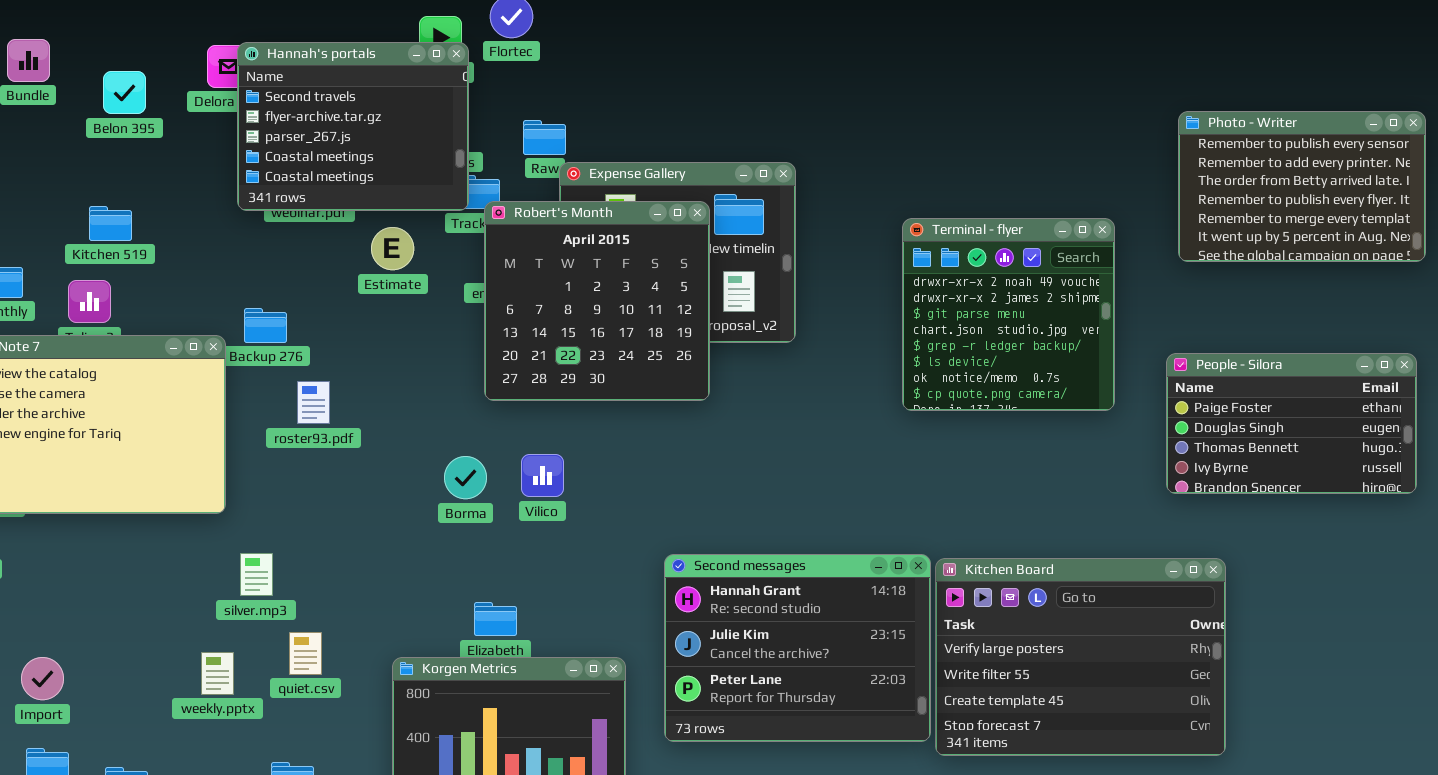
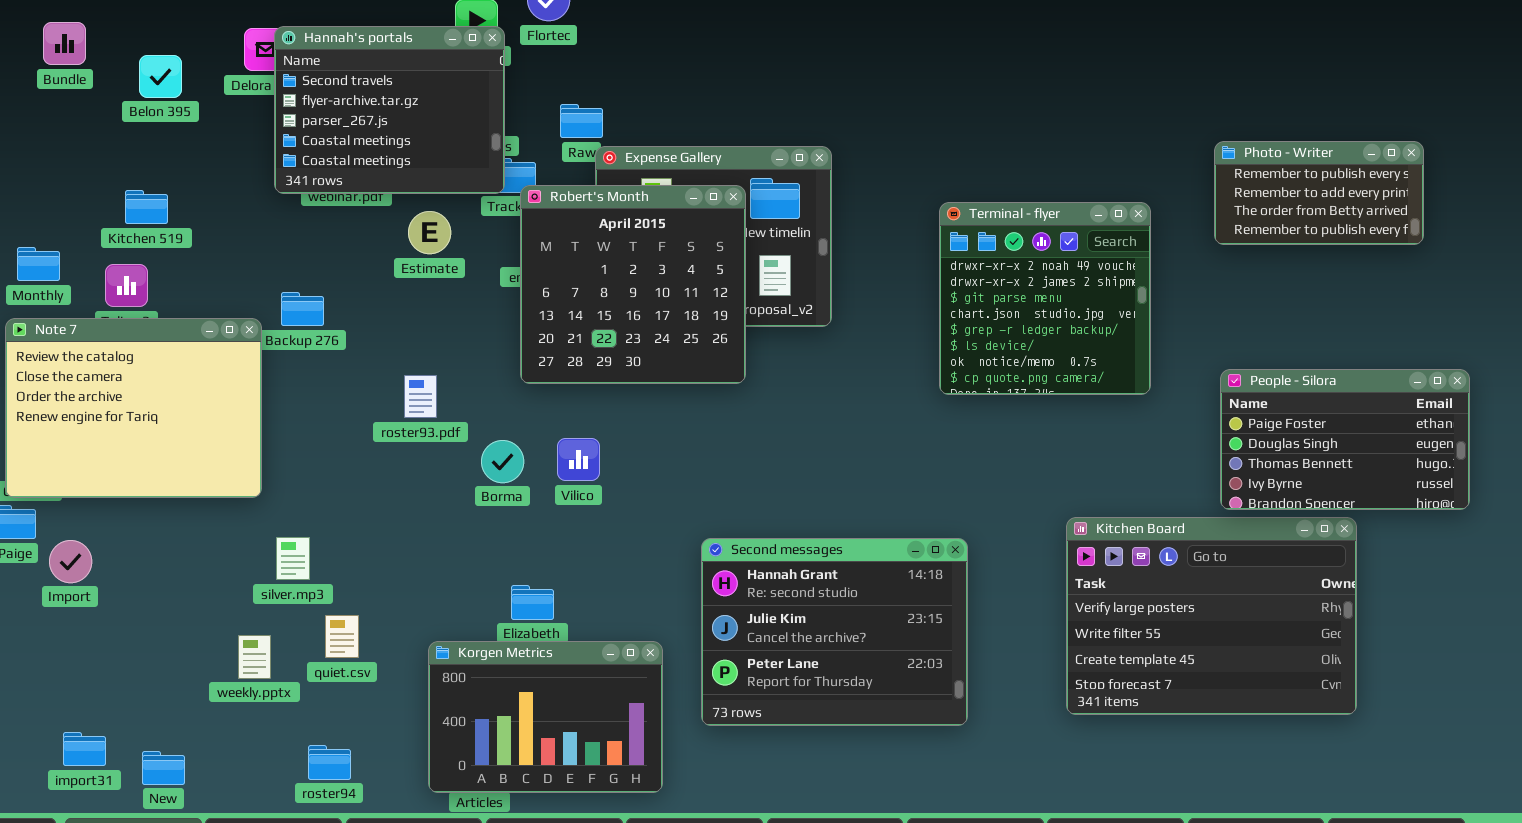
Photo - Writer: [1178,111,1426,262] -> [1214,141,1424,245], resized
People - Silora: [1166,353,1417,494] -> [1220,369,1470,510], moved
roster93.pdf: [297,381,330,424] -> [404,375,437,418], moved
Kitchen Board: [935,558,1226,756] -> [1066,517,1357,715], moved
Import: [21,657,64,700] -> [49,540,92,583], moved

